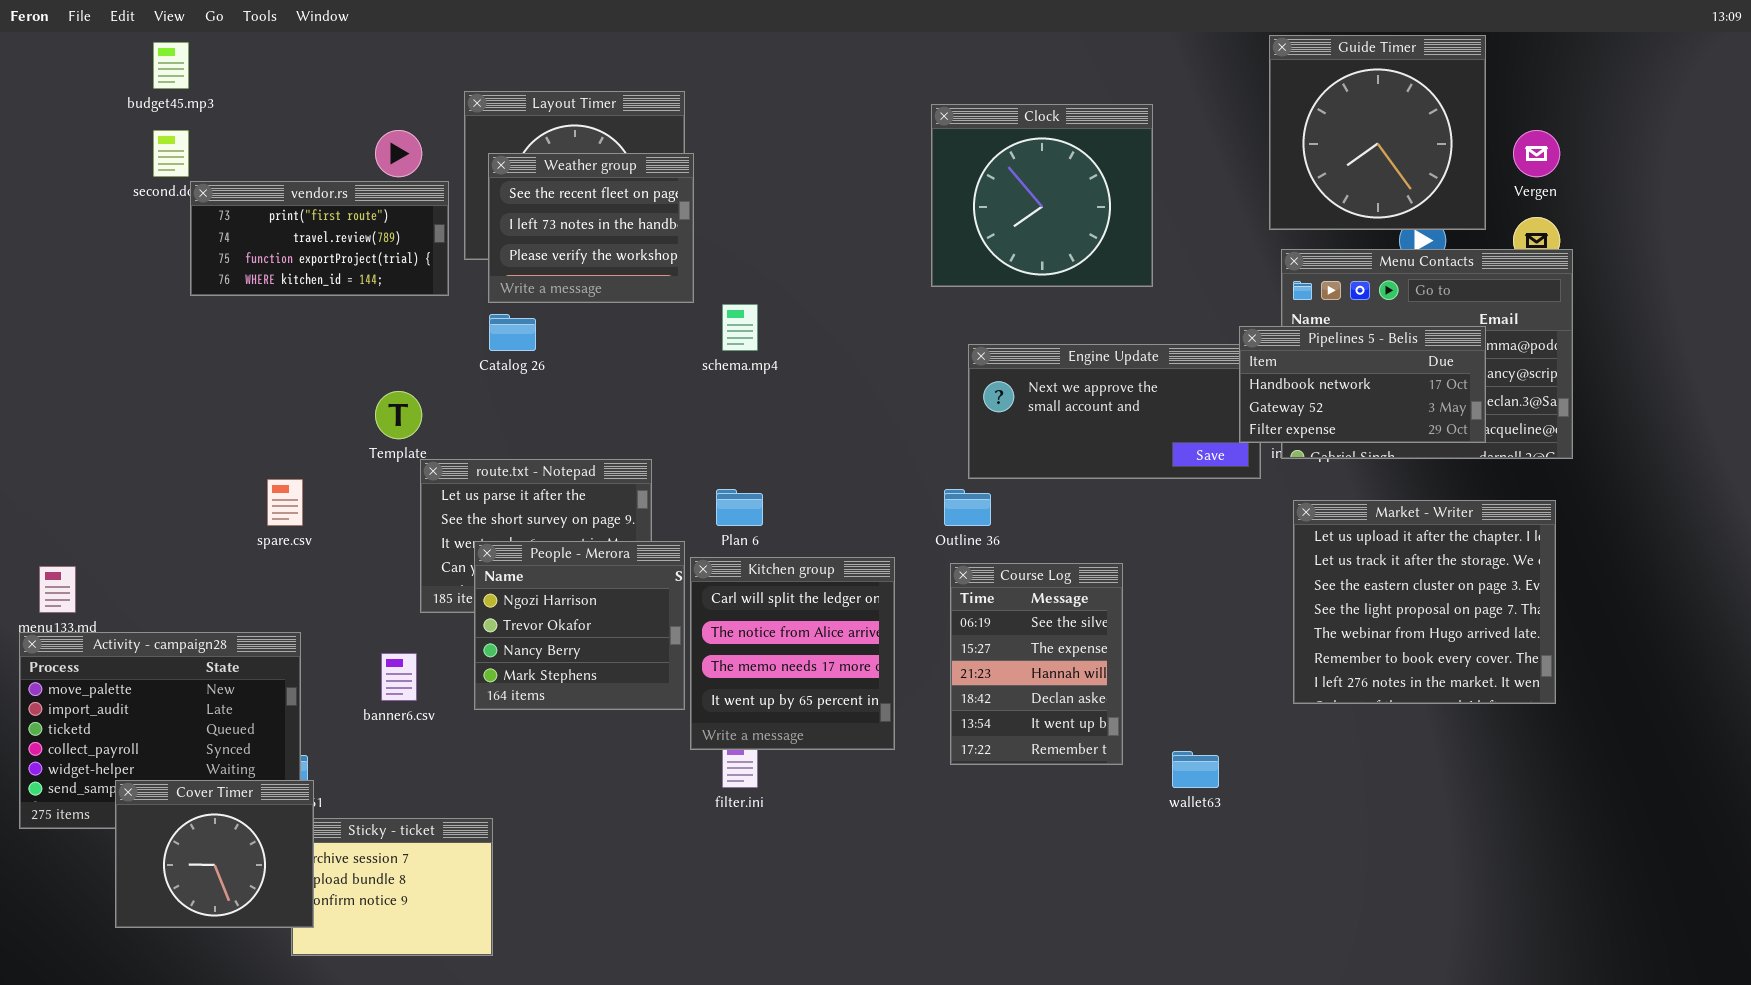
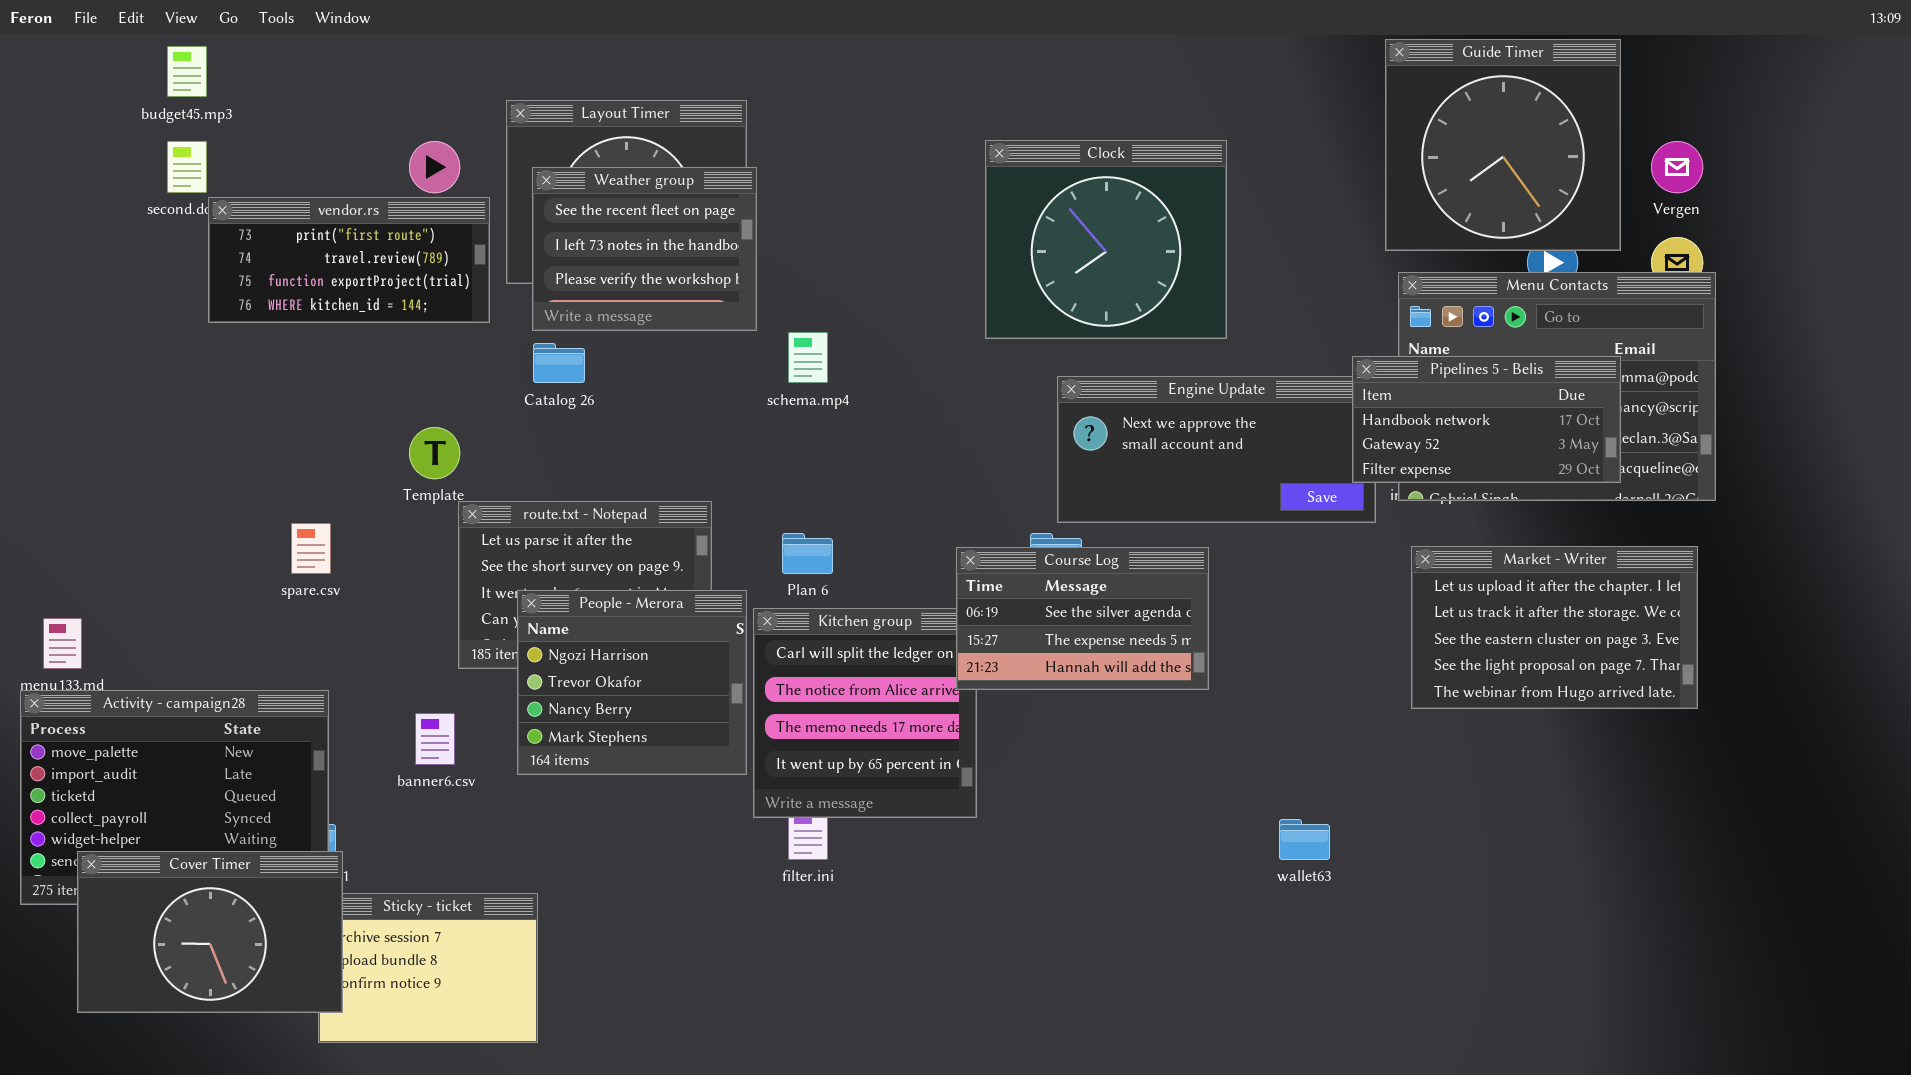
Clock: [931,104,1153,287] -> [985,140,1227,339], moved
Market - Writer: [1293,500,1556,704] -> [1411,546,1698,709], resized
Course Log: [950,563,1123,765] -> [956,547,1209,690], moved, resized
Cover Timer: [115,780,314,928] -> [77,851,343,1013], resized

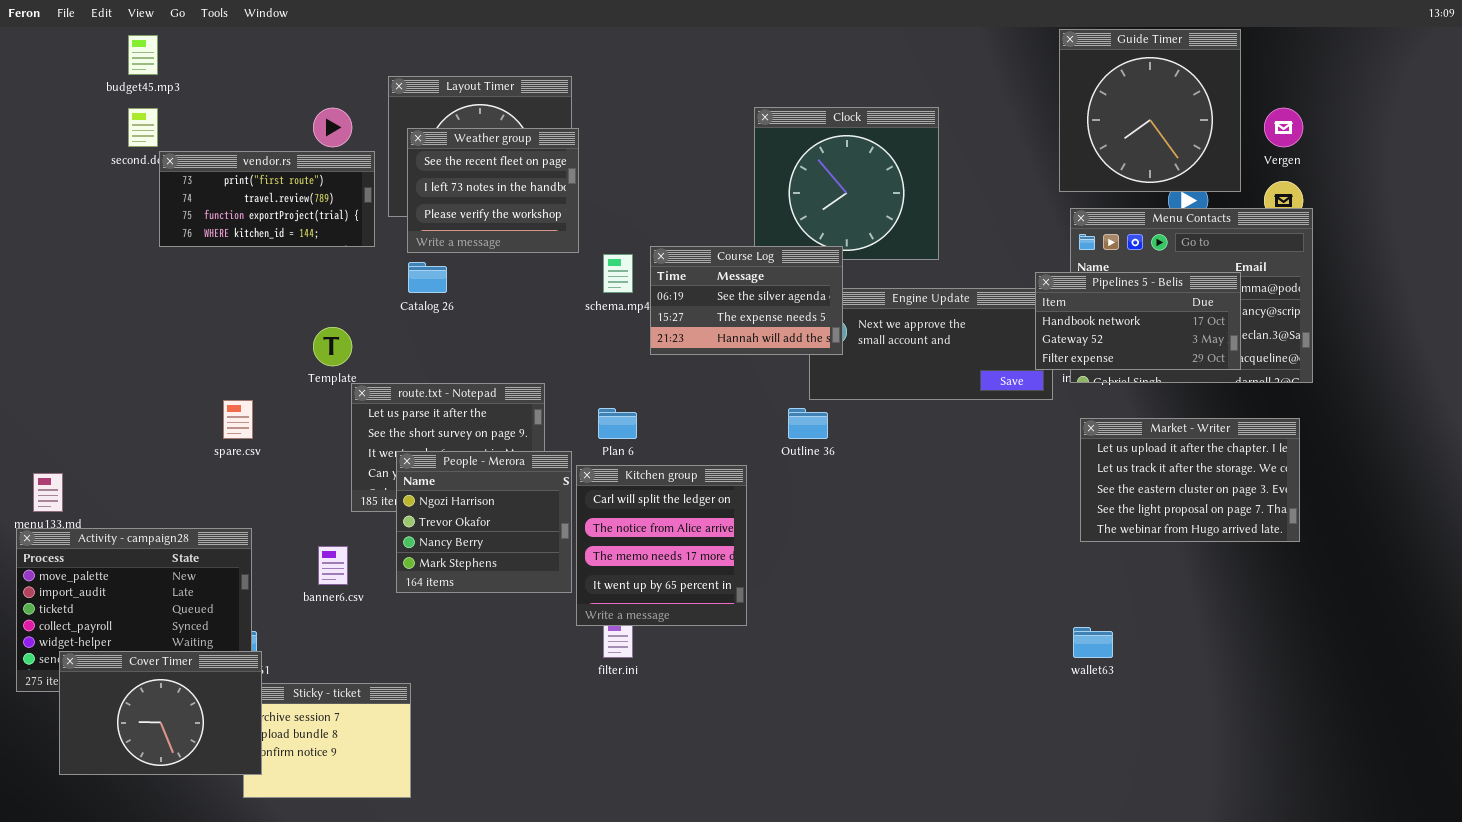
Course Log: [956,547,1209,690] -> [650,246,843,355], moved
wallet63: [1279,819,1330,860] -> [1073,627,1113,658], moved

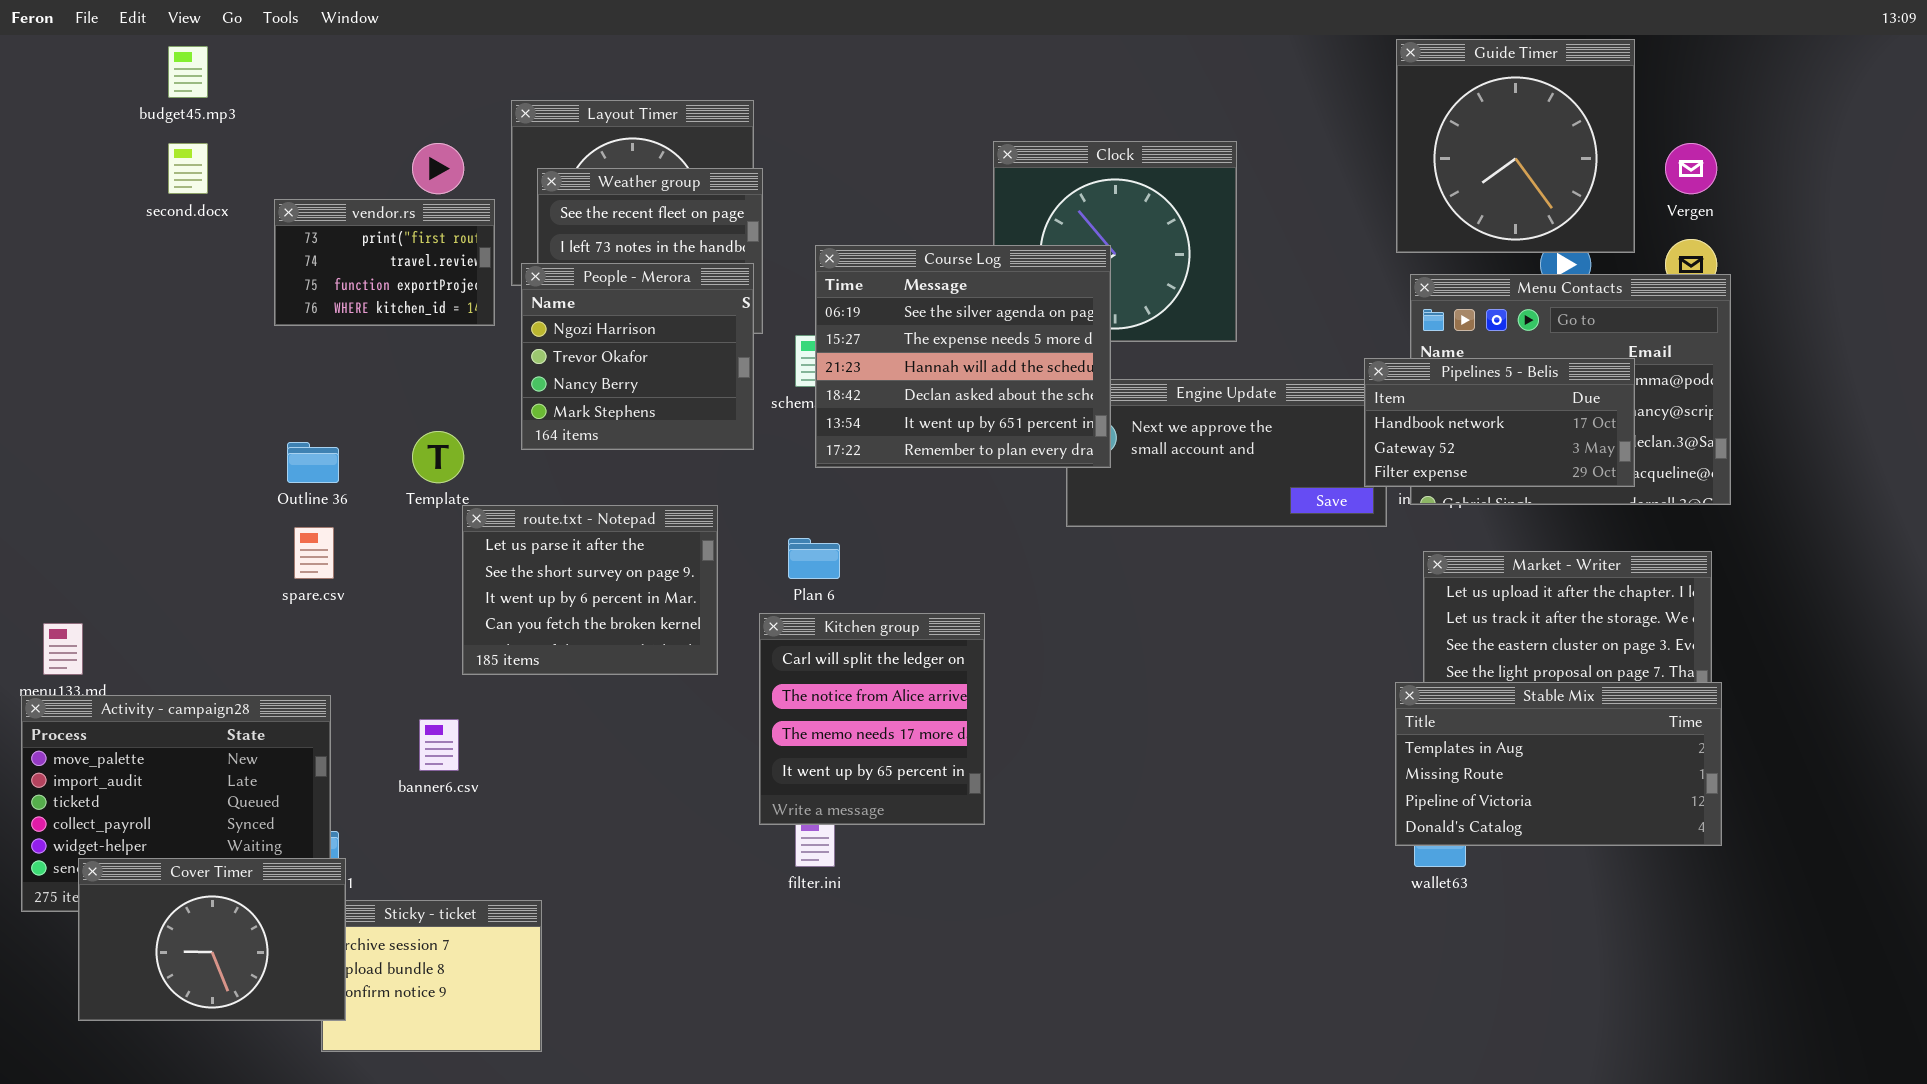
vendor.rs: [159,151,375,247] -> [274,199,495,326], resized
Course Log: [650,246,843,355] -> [815,245,1111,468], resized
Outline 36: [788,408,828,439] -> [287,442,339,483], moved
People - Merora: [396,451,572,593] -> [521,263,754,450], moved
Stable Mix: none -> [1395,682,1722,846], opened

